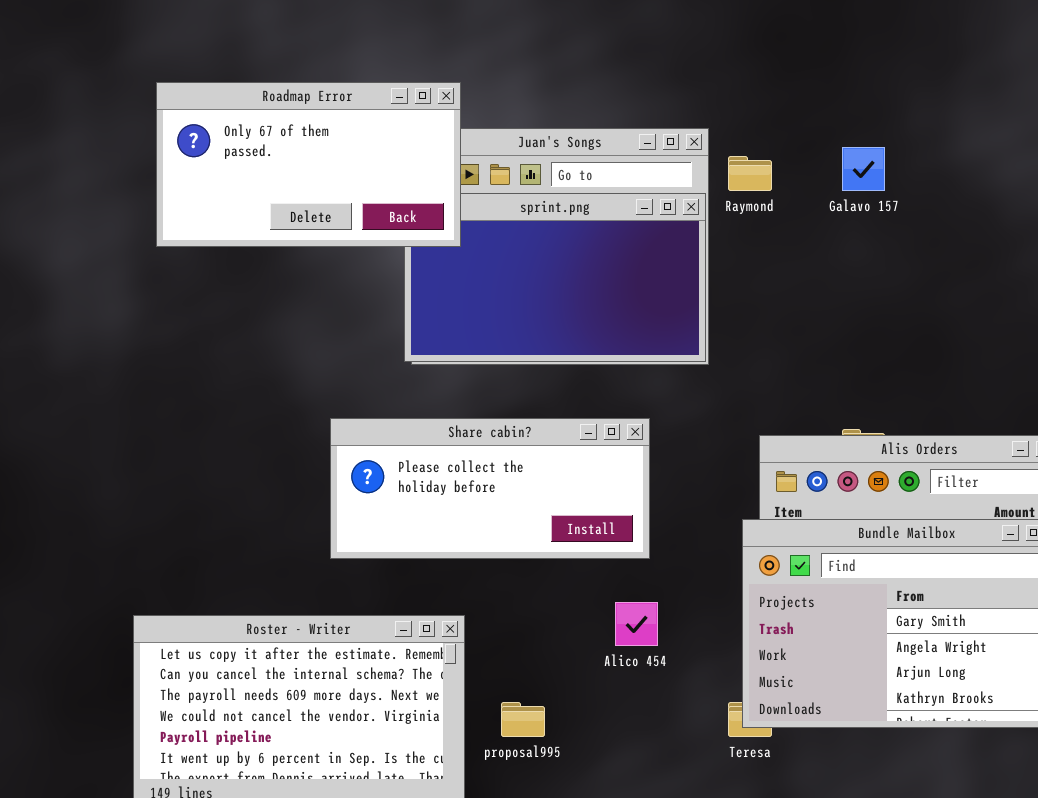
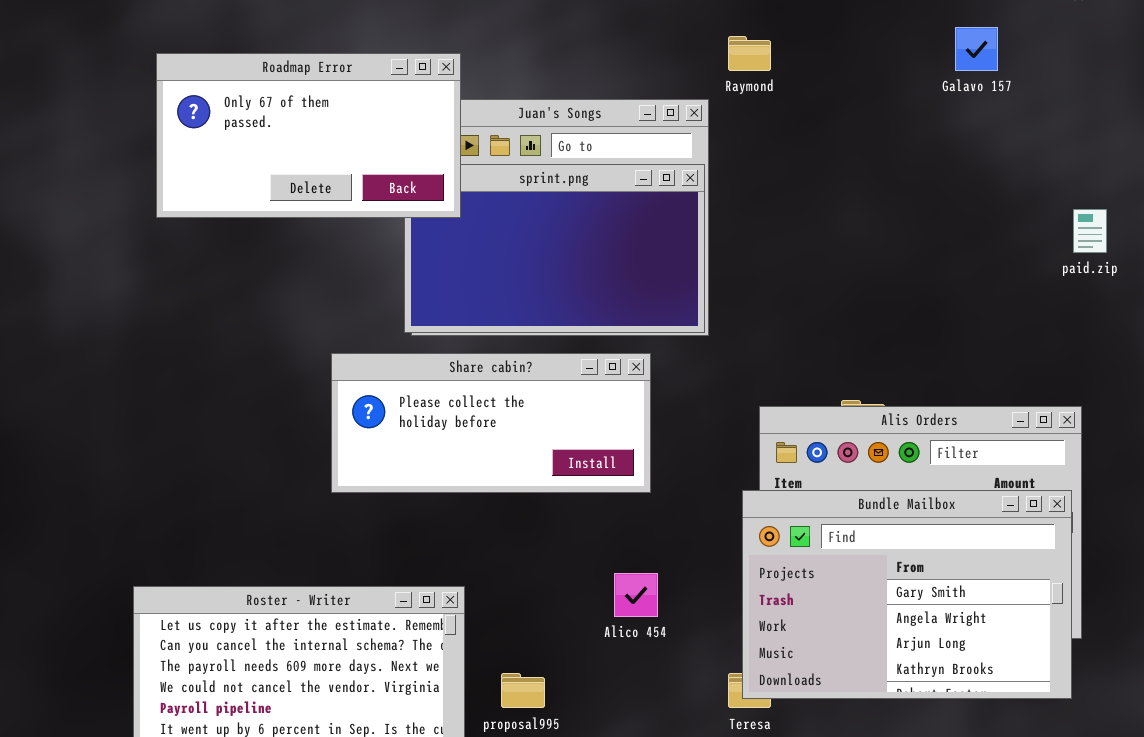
Galavo 157: [842,147,885,191] -> [955,27,998,71], moved
Raymond: [728,156,772,191] -> [728,36,771,71], moved
Share cabin?: [330,418,650,559] -> [331,353,651,493], moved

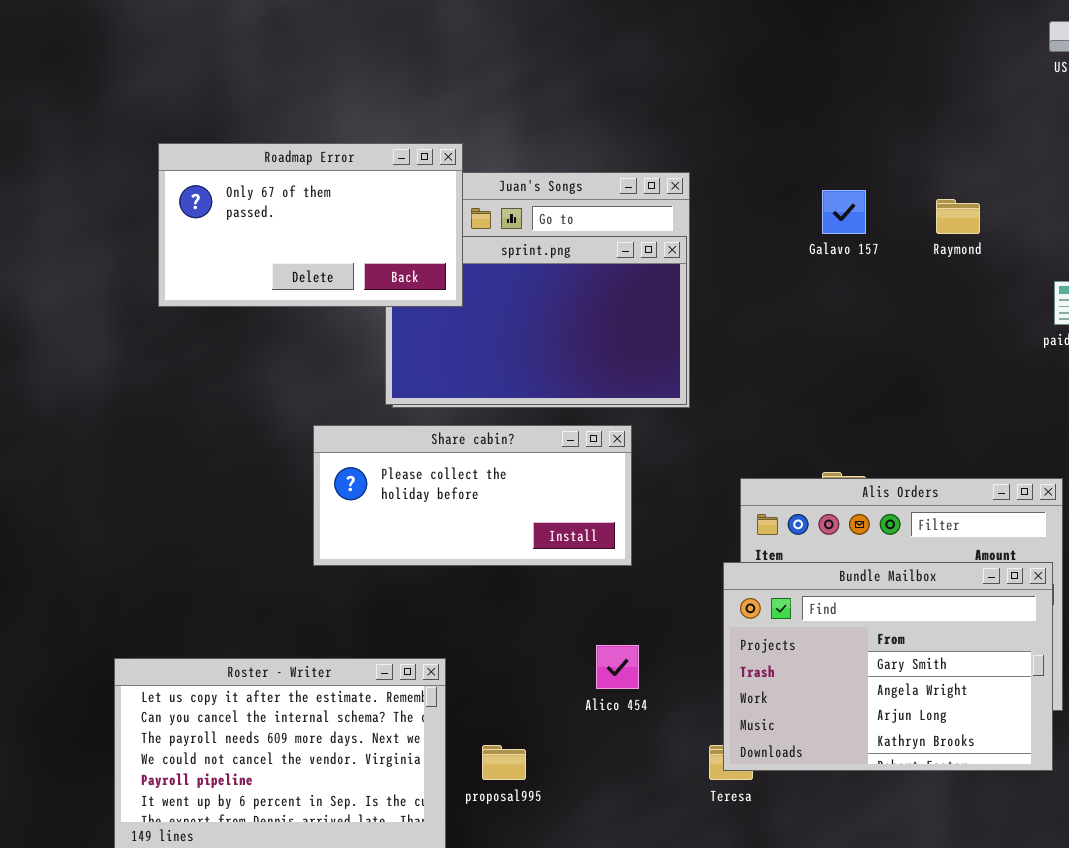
Galavo 157: [955,27,998,71] -> [822,190,866,234], moved
Raymond: [728,36,771,71] -> [936,199,980,234], moved
Roadmap Error: [156,53,461,218] -> [158,143,463,307], moved

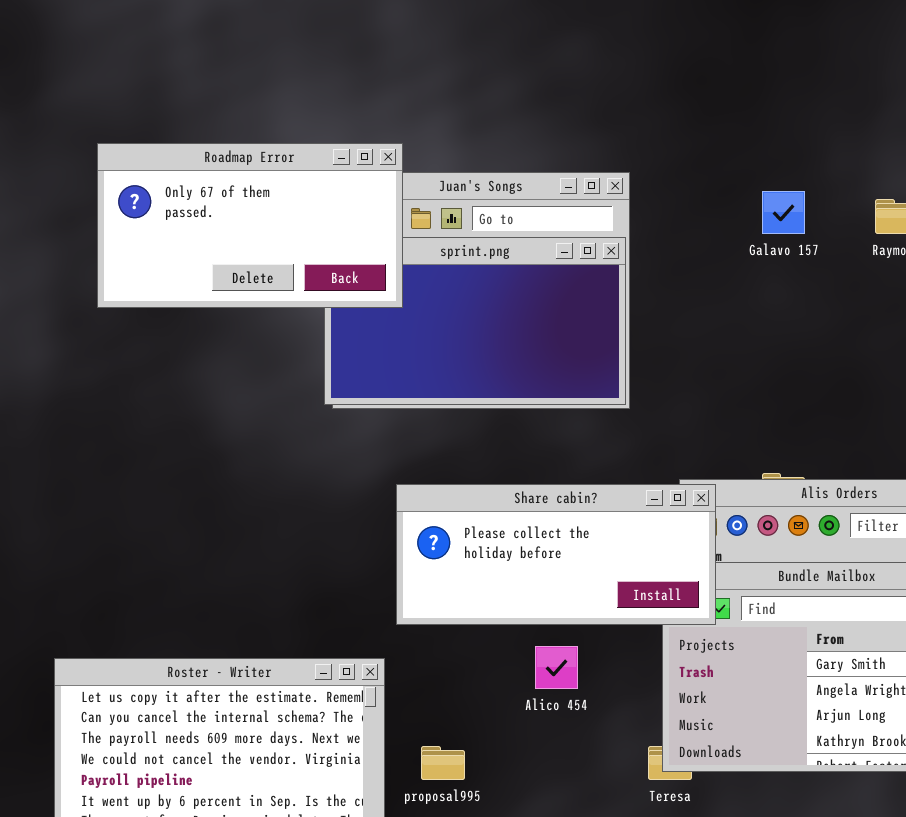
Share cabin?: [313,425,632,566] -> [396,484,716,625], moved

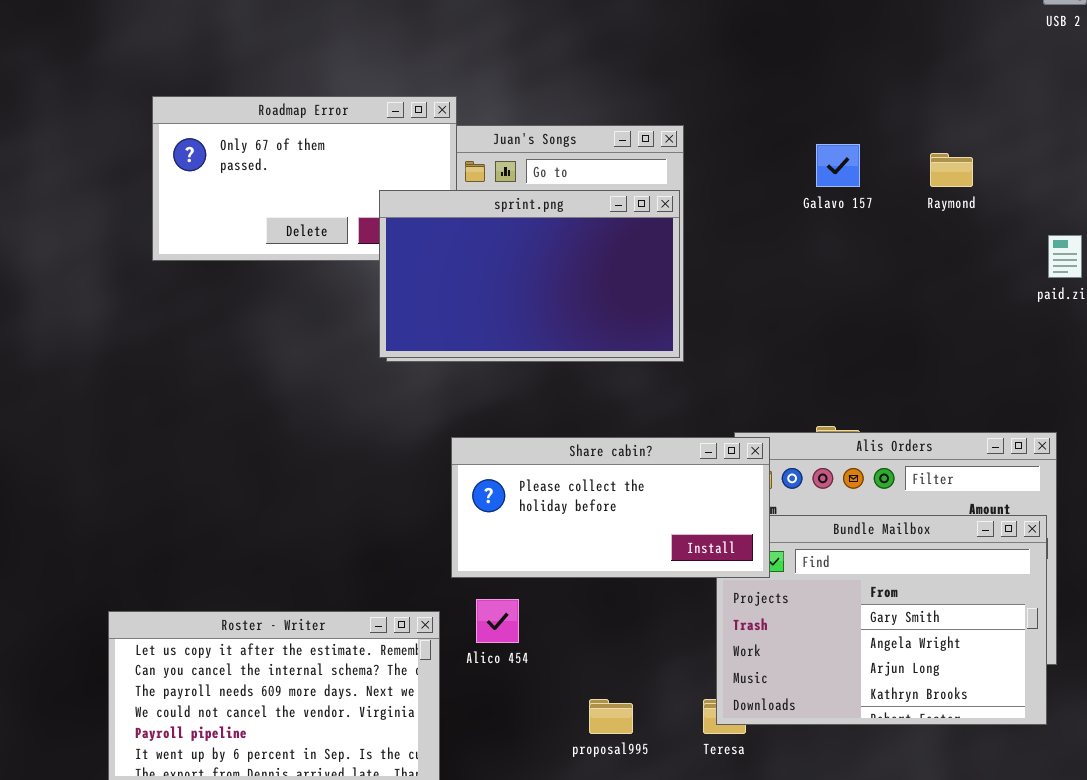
sprint.png: [324,237,626,405] -> [379,190,680,358], raised
Alico 454: [535,646,578,689] -> [476,599,519,643], moved
proposal995: [421,746,465,780] -> [589,699,633,734], moved

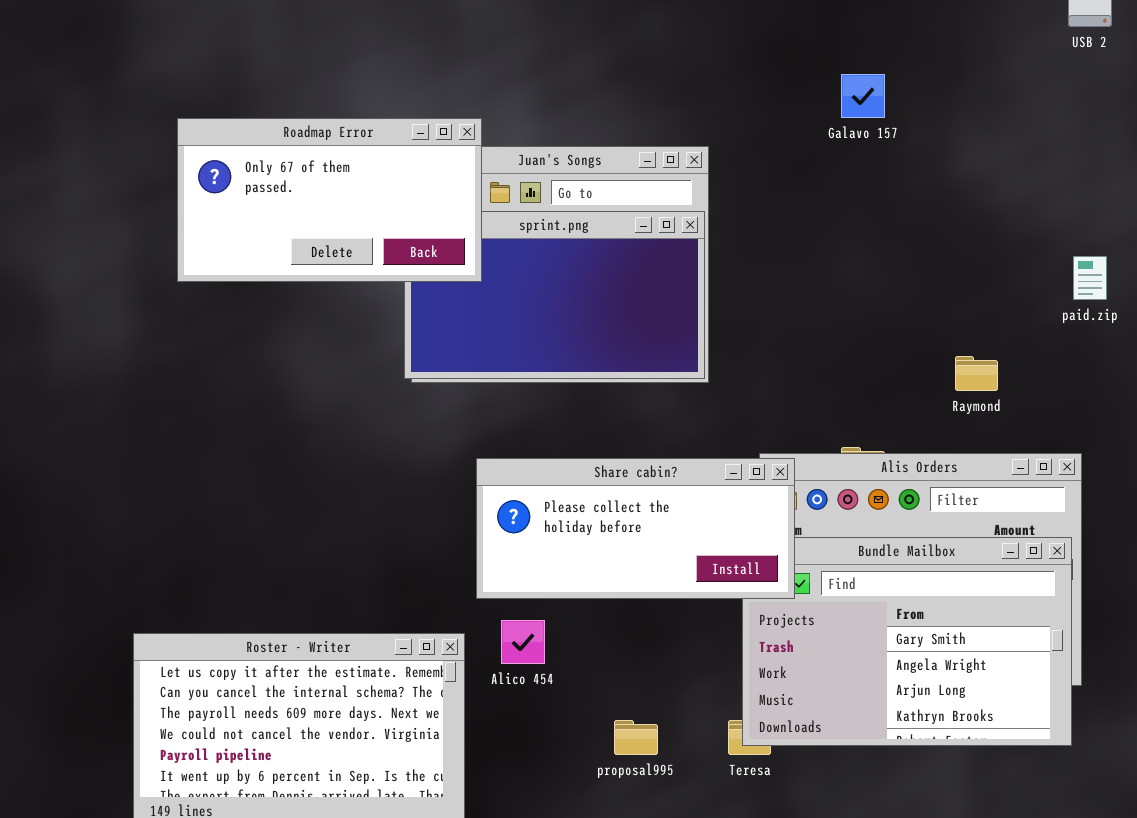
Roadmap Error: [152,96,457,261] -> [177,118,482,282], raised
Galavo 157: [816,144,860,187] -> [841,74,885,118], moved
Raymond: [930,153,973,187] -> [955,356,998,391], moved

